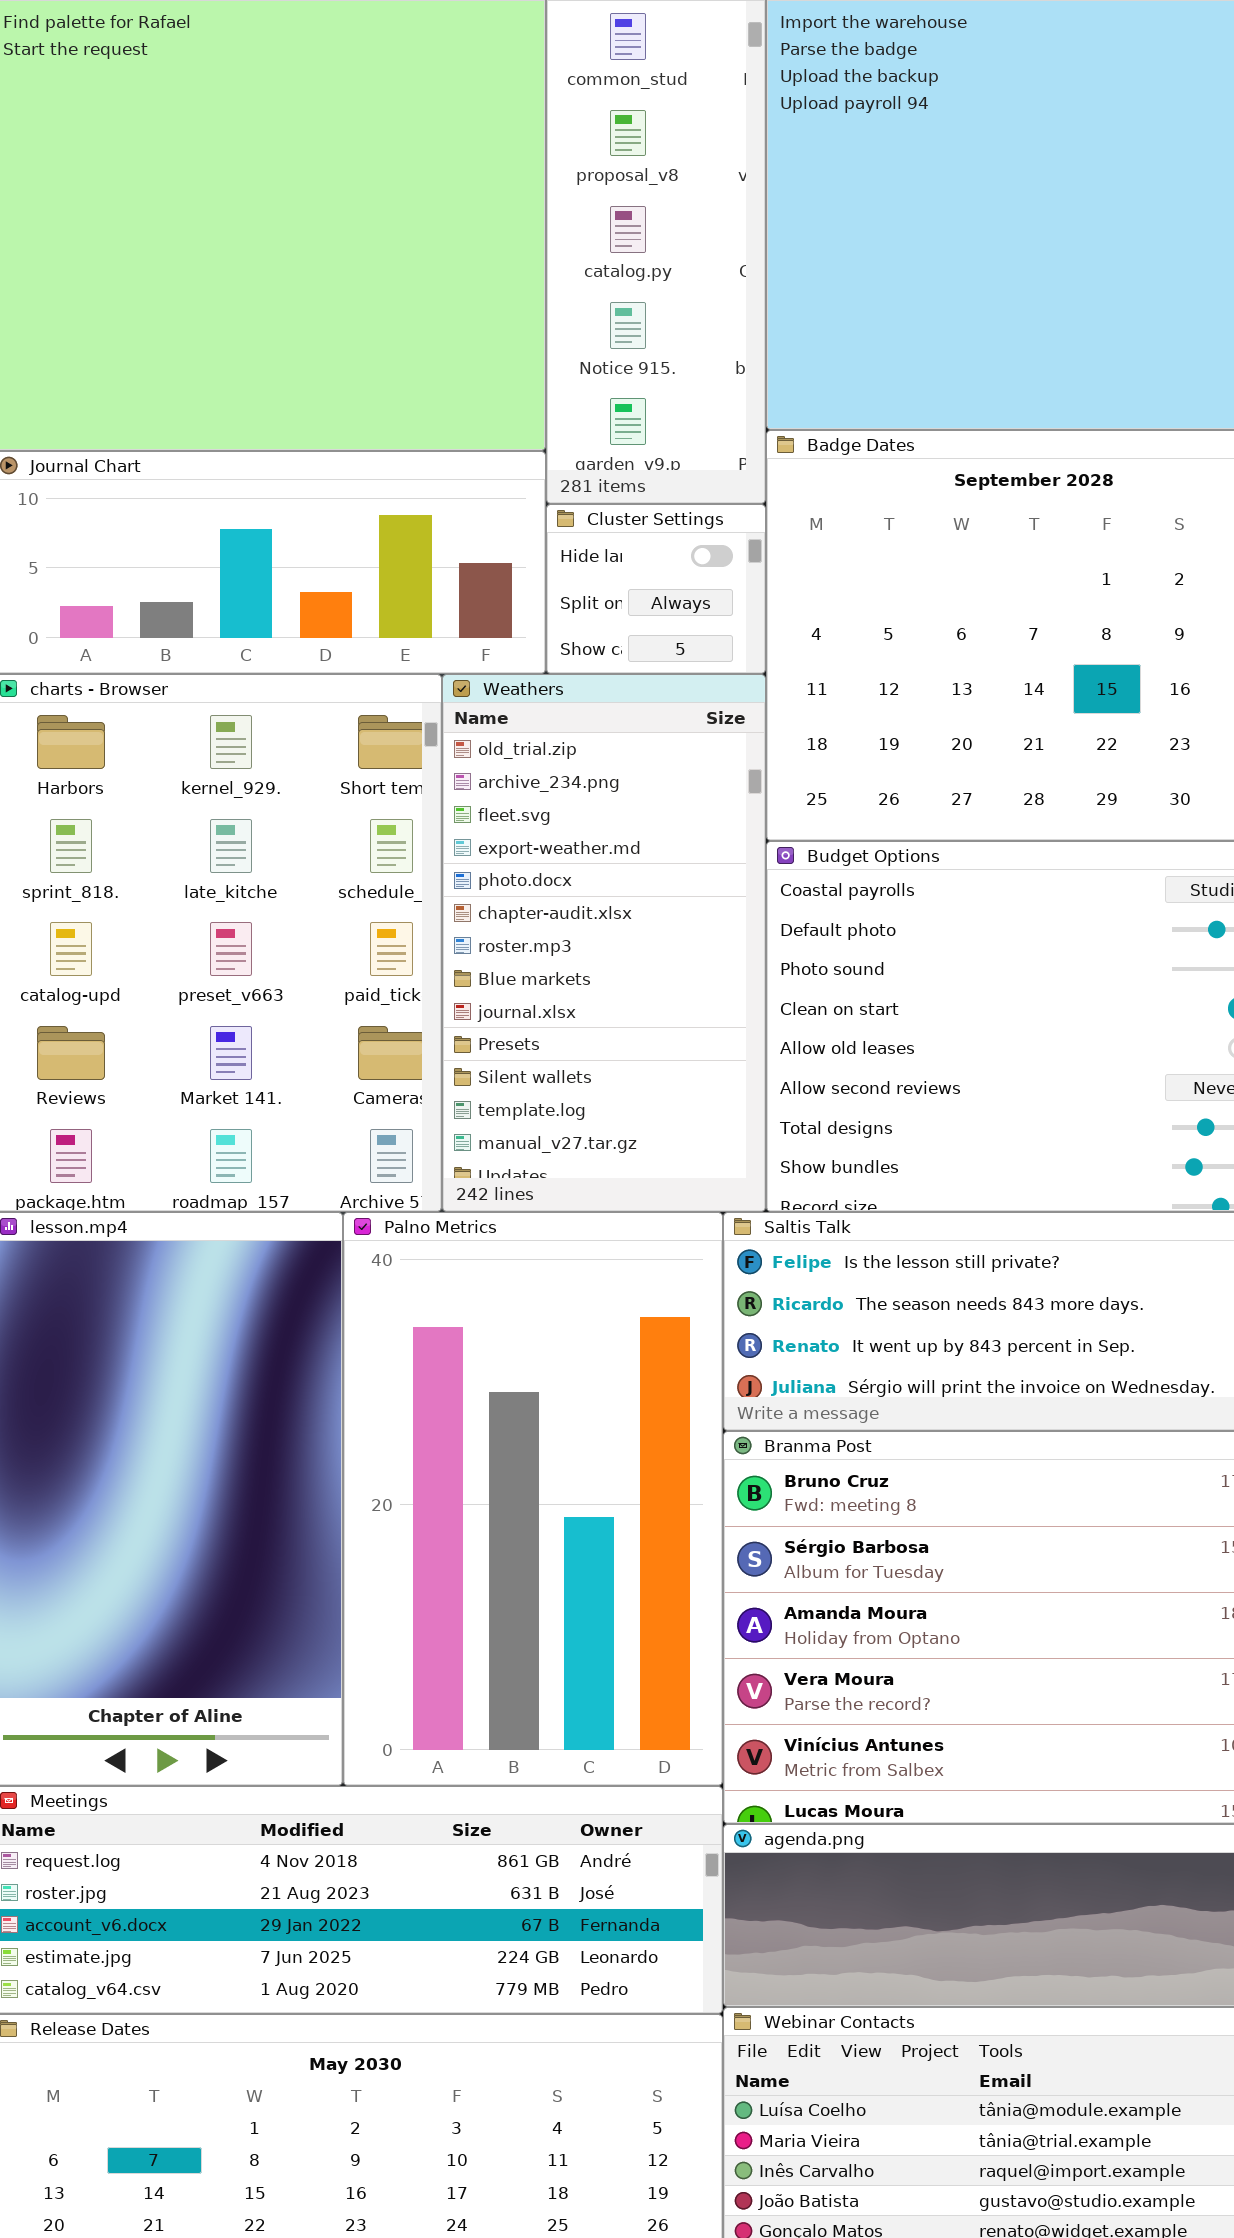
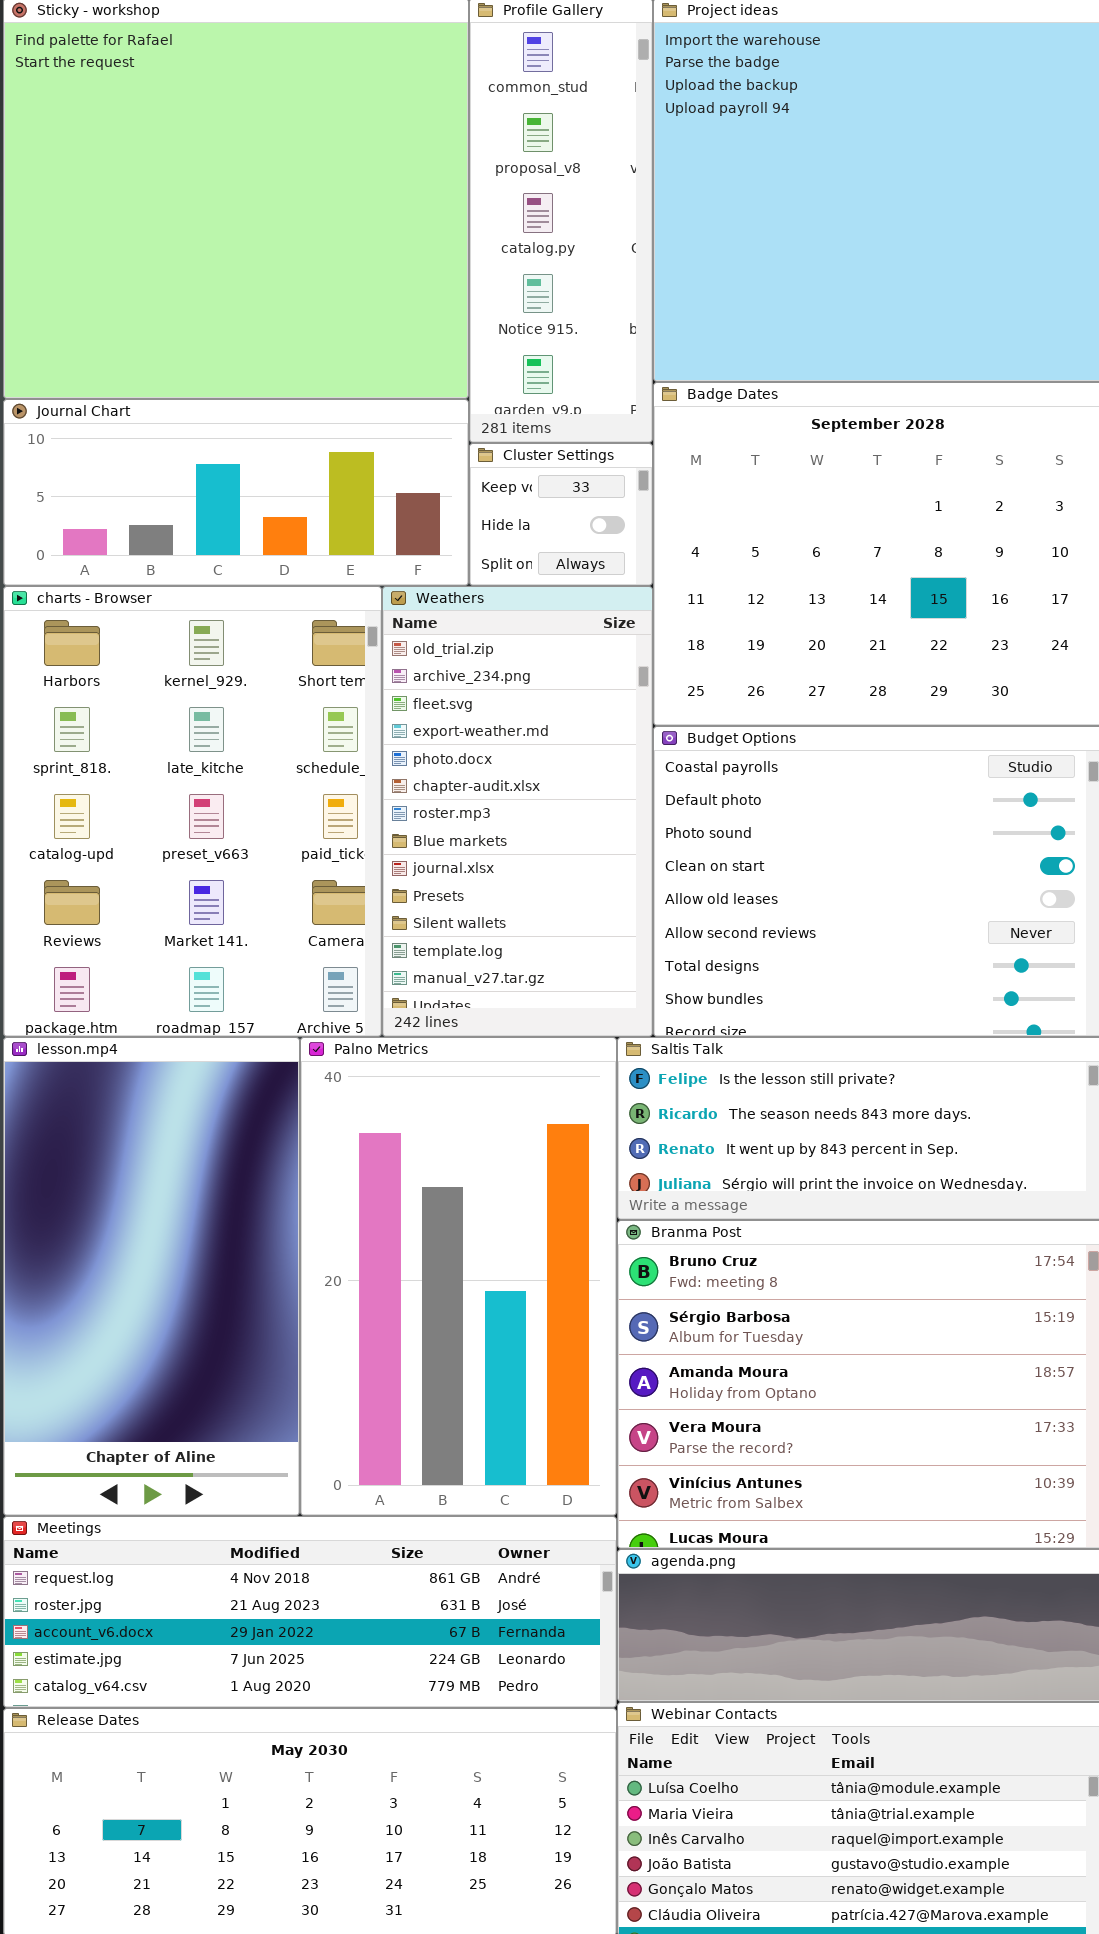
Cluster Settings: [546,504,766,674] -> [469,443,653,586], scrolled up 1 row

